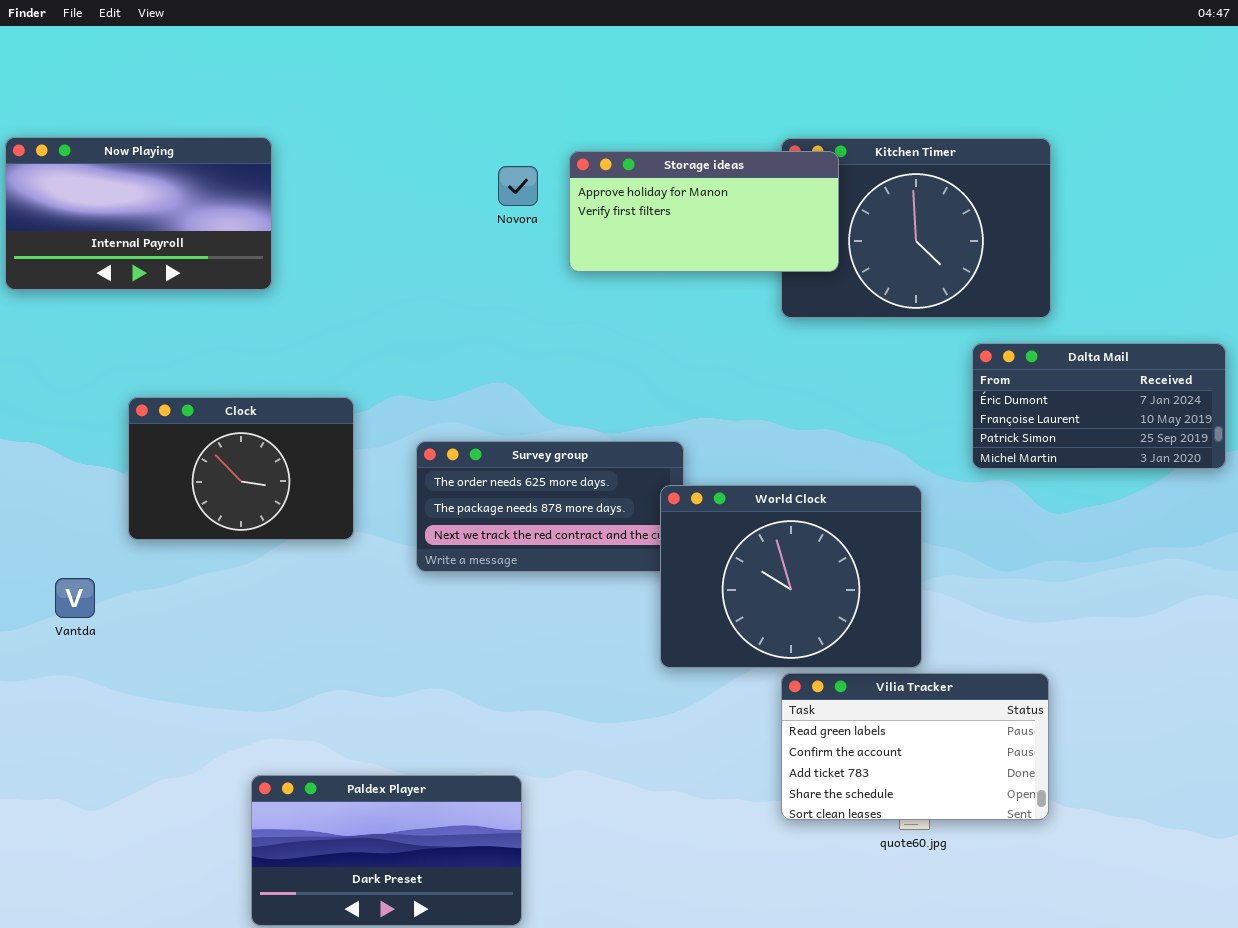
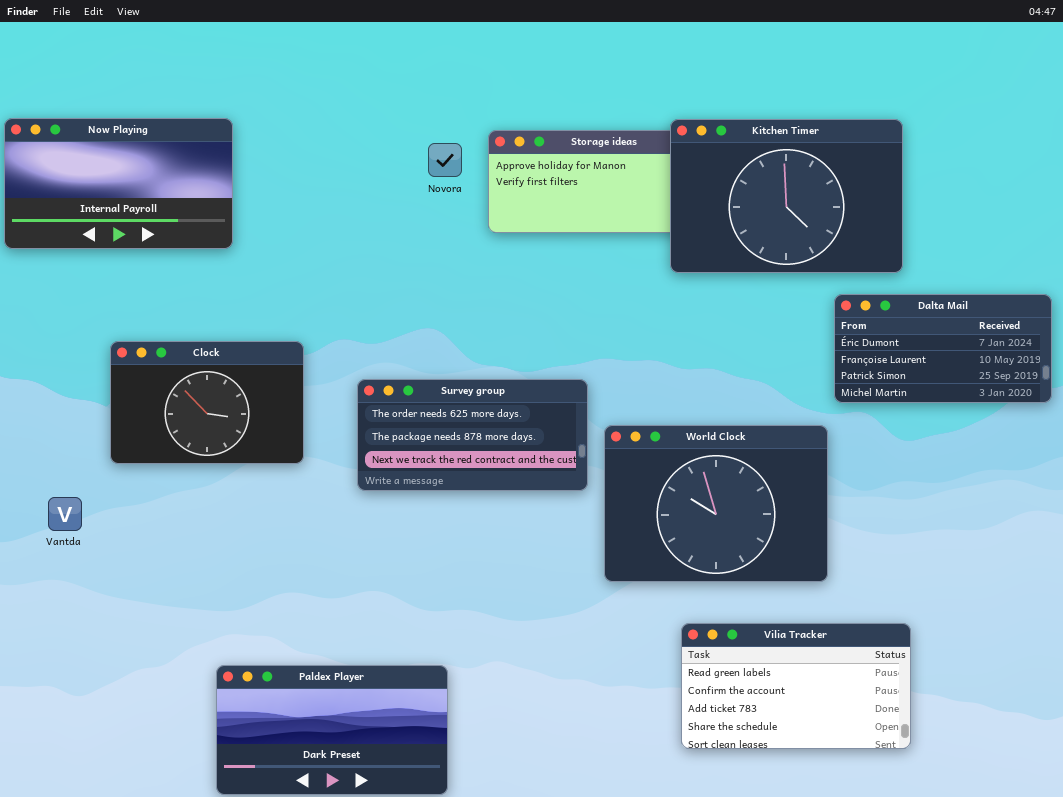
Kitchen Timer: [781,138,1051,318] -> [670,119,903,273], raised
World Clock: [660,485,922,668] -> [604,425,828,582], moved
Vilia Tracker: [781,673,1049,820] -> [681,623,911,749], moved

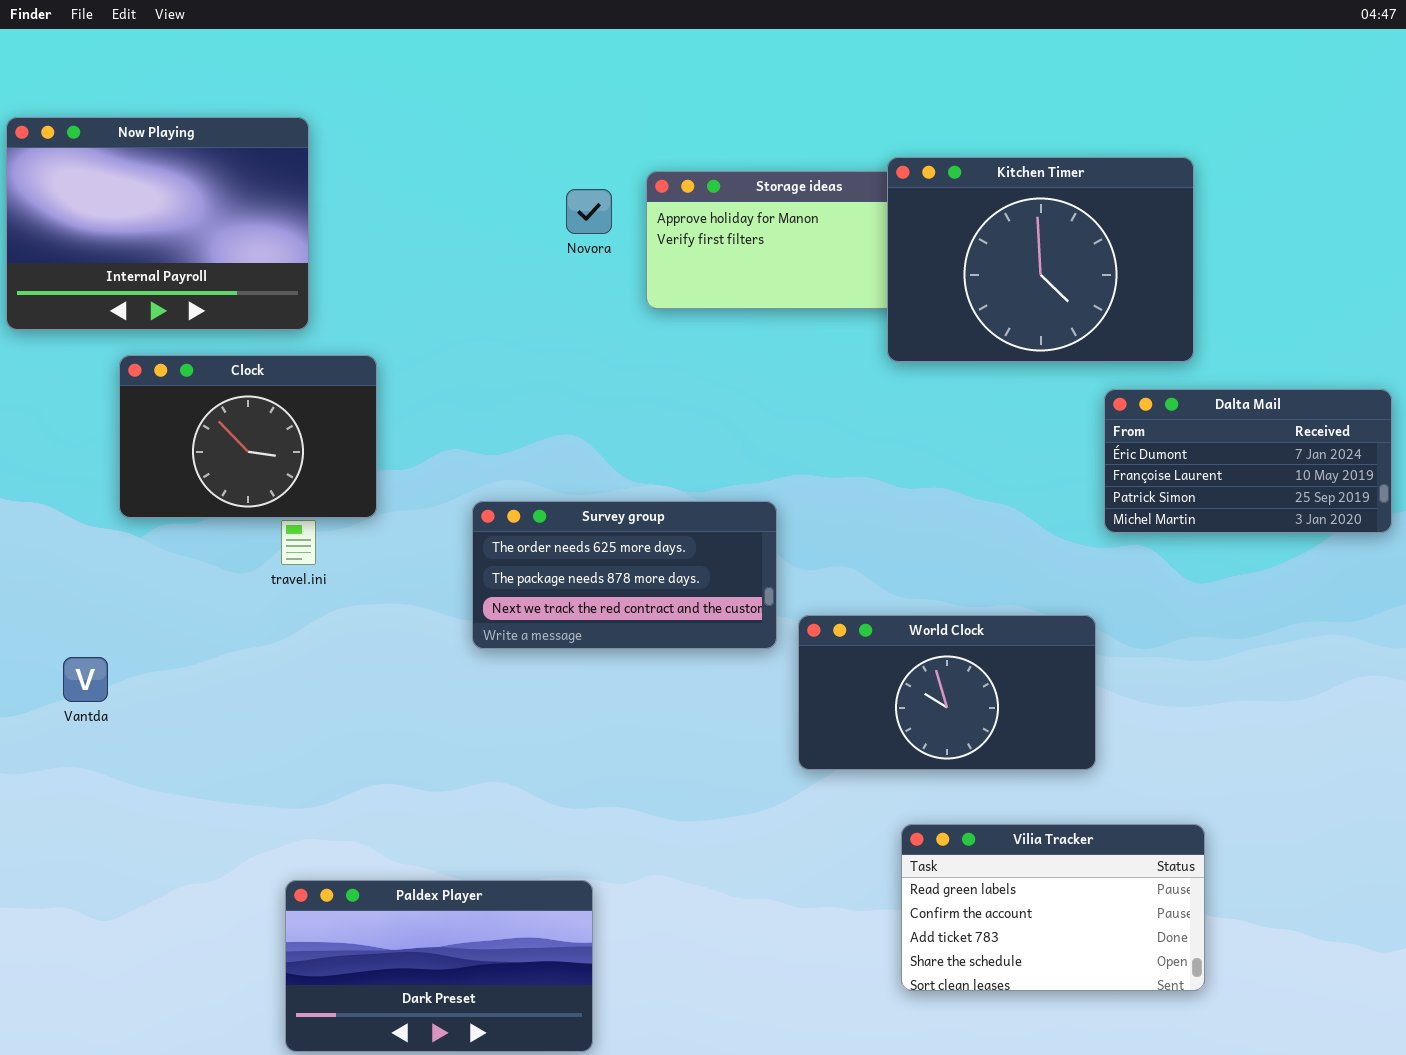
Now Playing: [4,118,233,249] -> [6,117,309,330], resized
Clock: [110,341,304,464] -> [119,355,377,518], moved
World Clock: [604,425,828,582] -> [798,615,1096,770], resized

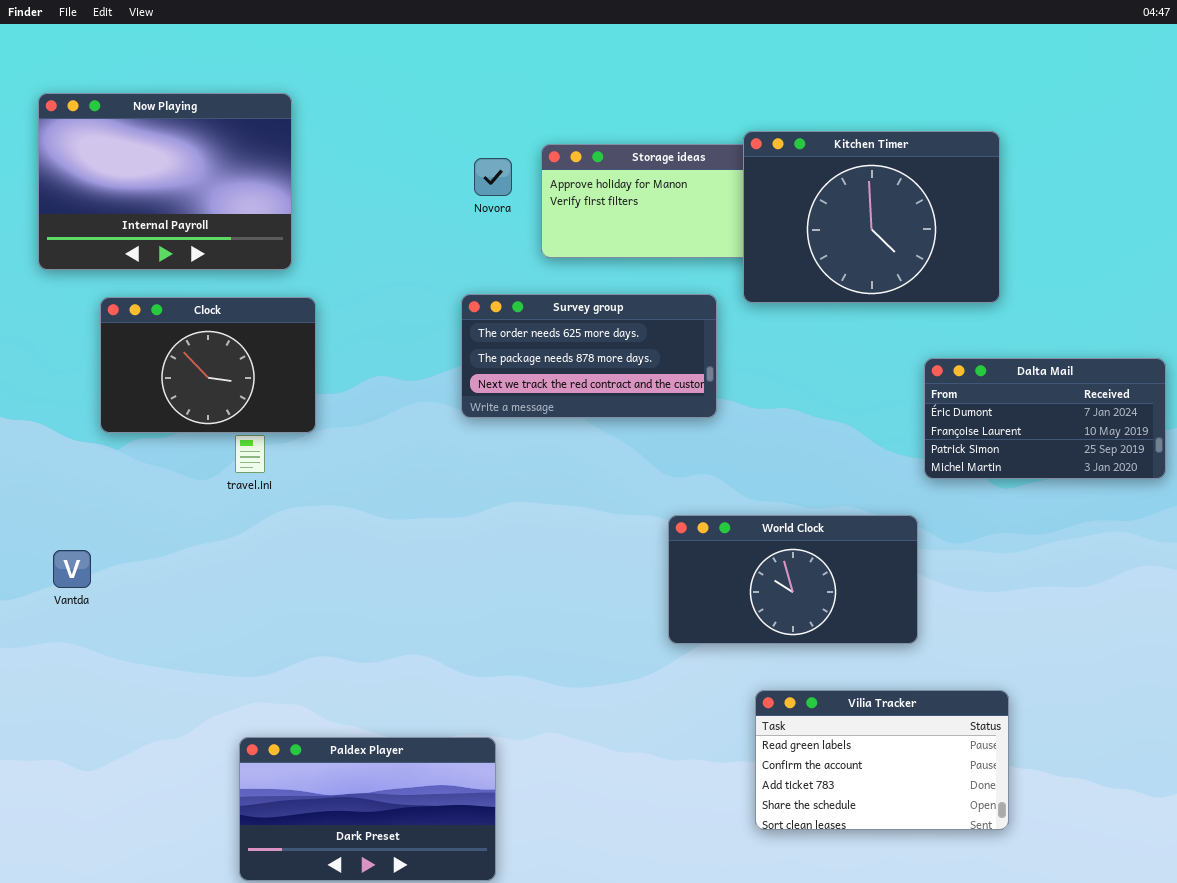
Now Playing: [6,117,309,330] -> [38,93,292,270], moved
Dalta Mail: [1104,389,1392,533] -> [924,358,1166,479], moved
Survey group: [472,501,777,649] -> [461,294,717,418], moved

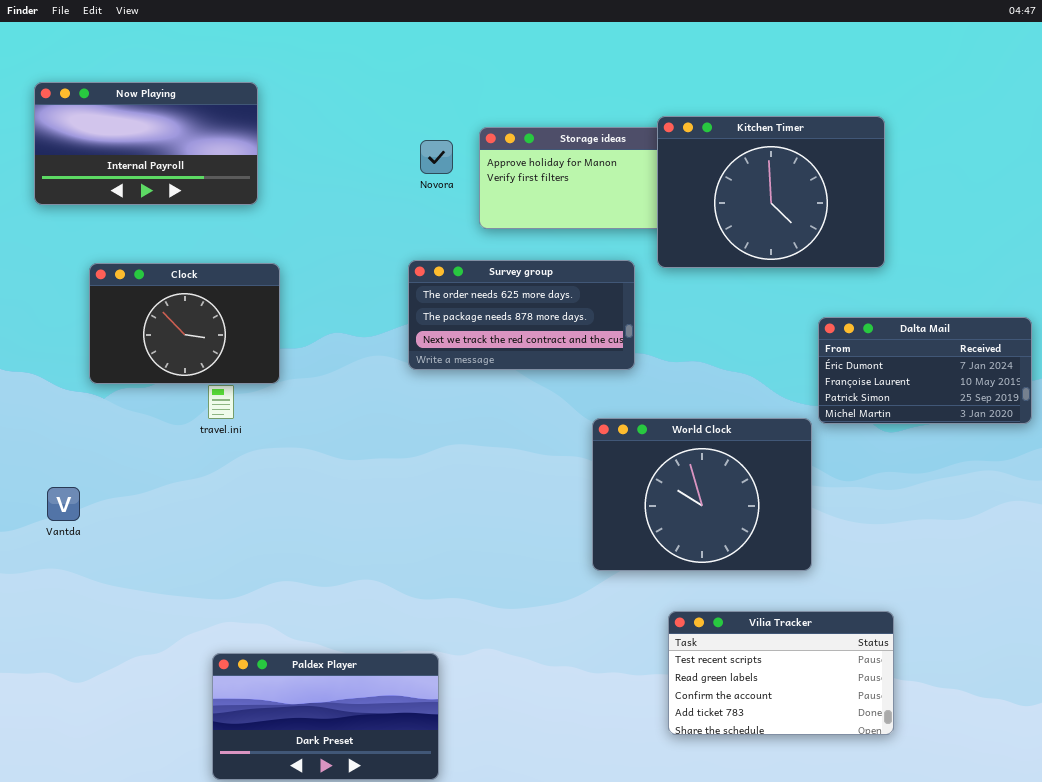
Now Playing: [38,93,292,270] -> [34,82,258,205], resized
World Clock: [668,515,918,644] -> [592,418,812,571], resized
Vilia Tracker: [755,690,1009,830] -> [668,611,894,735], scrolled up 1 row

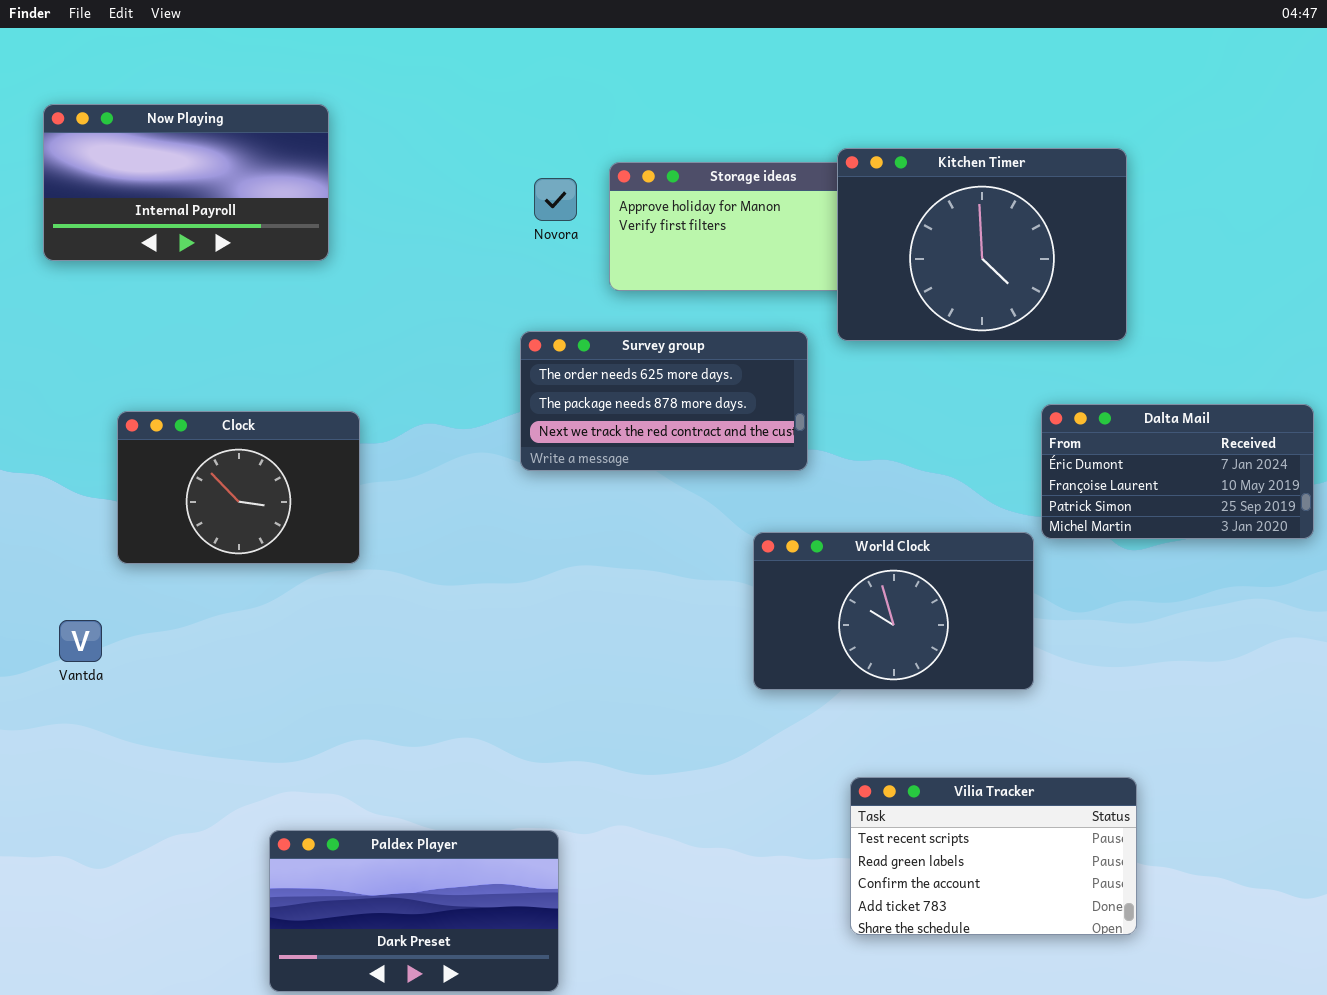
Clock: [89,263,280,384] -> [117,411,360,564], moved
World Clock: [592,418,812,571] -> [753,532,1034,690], resized

